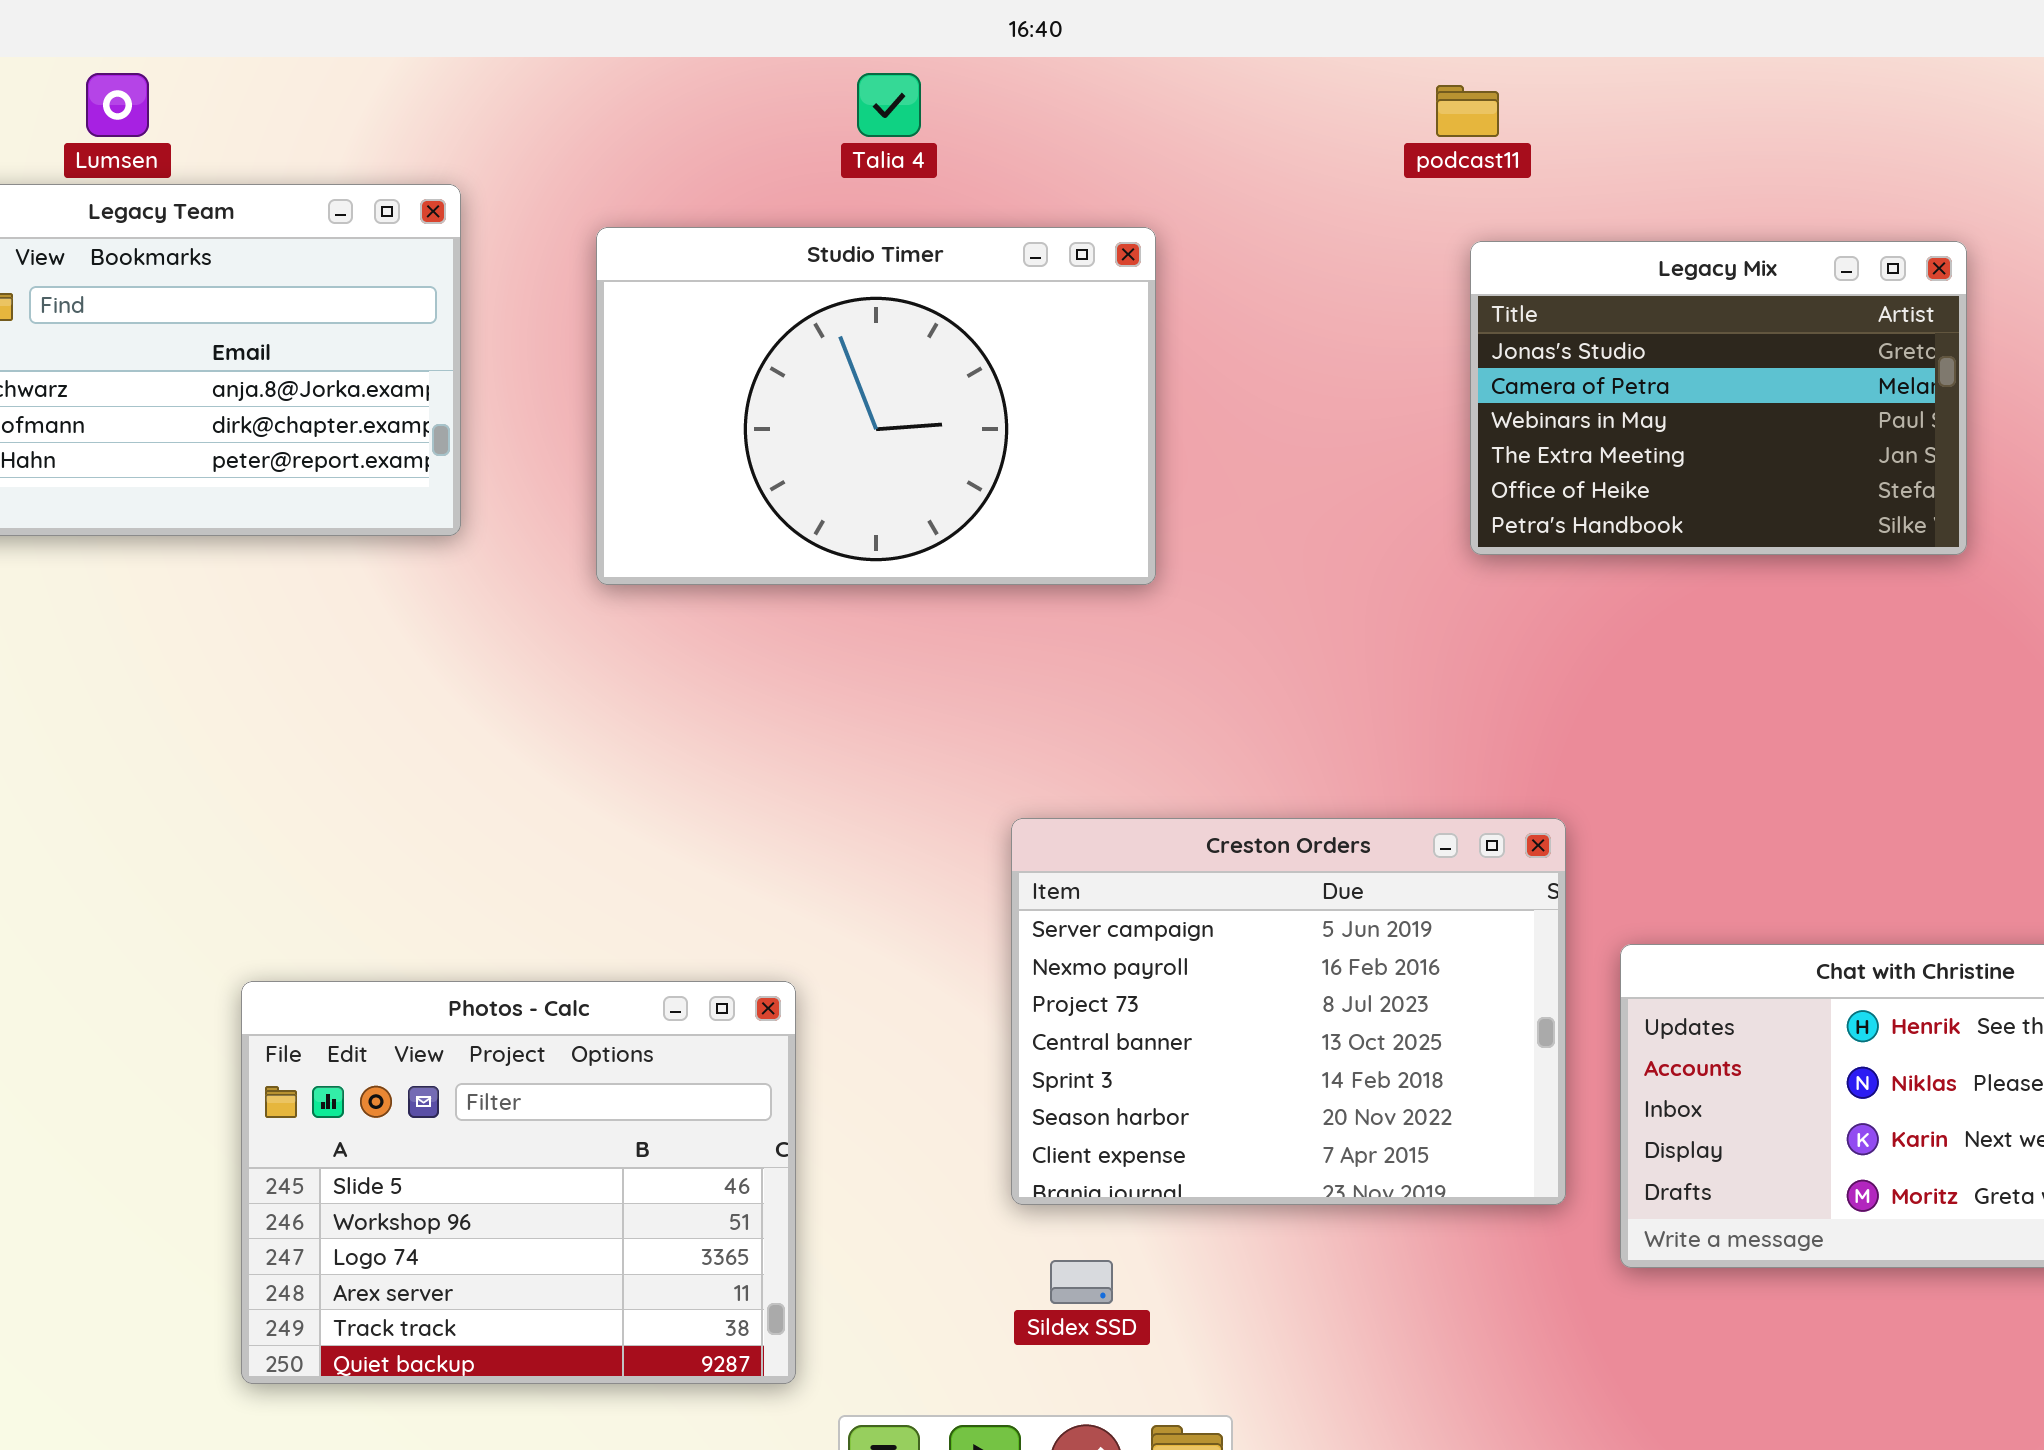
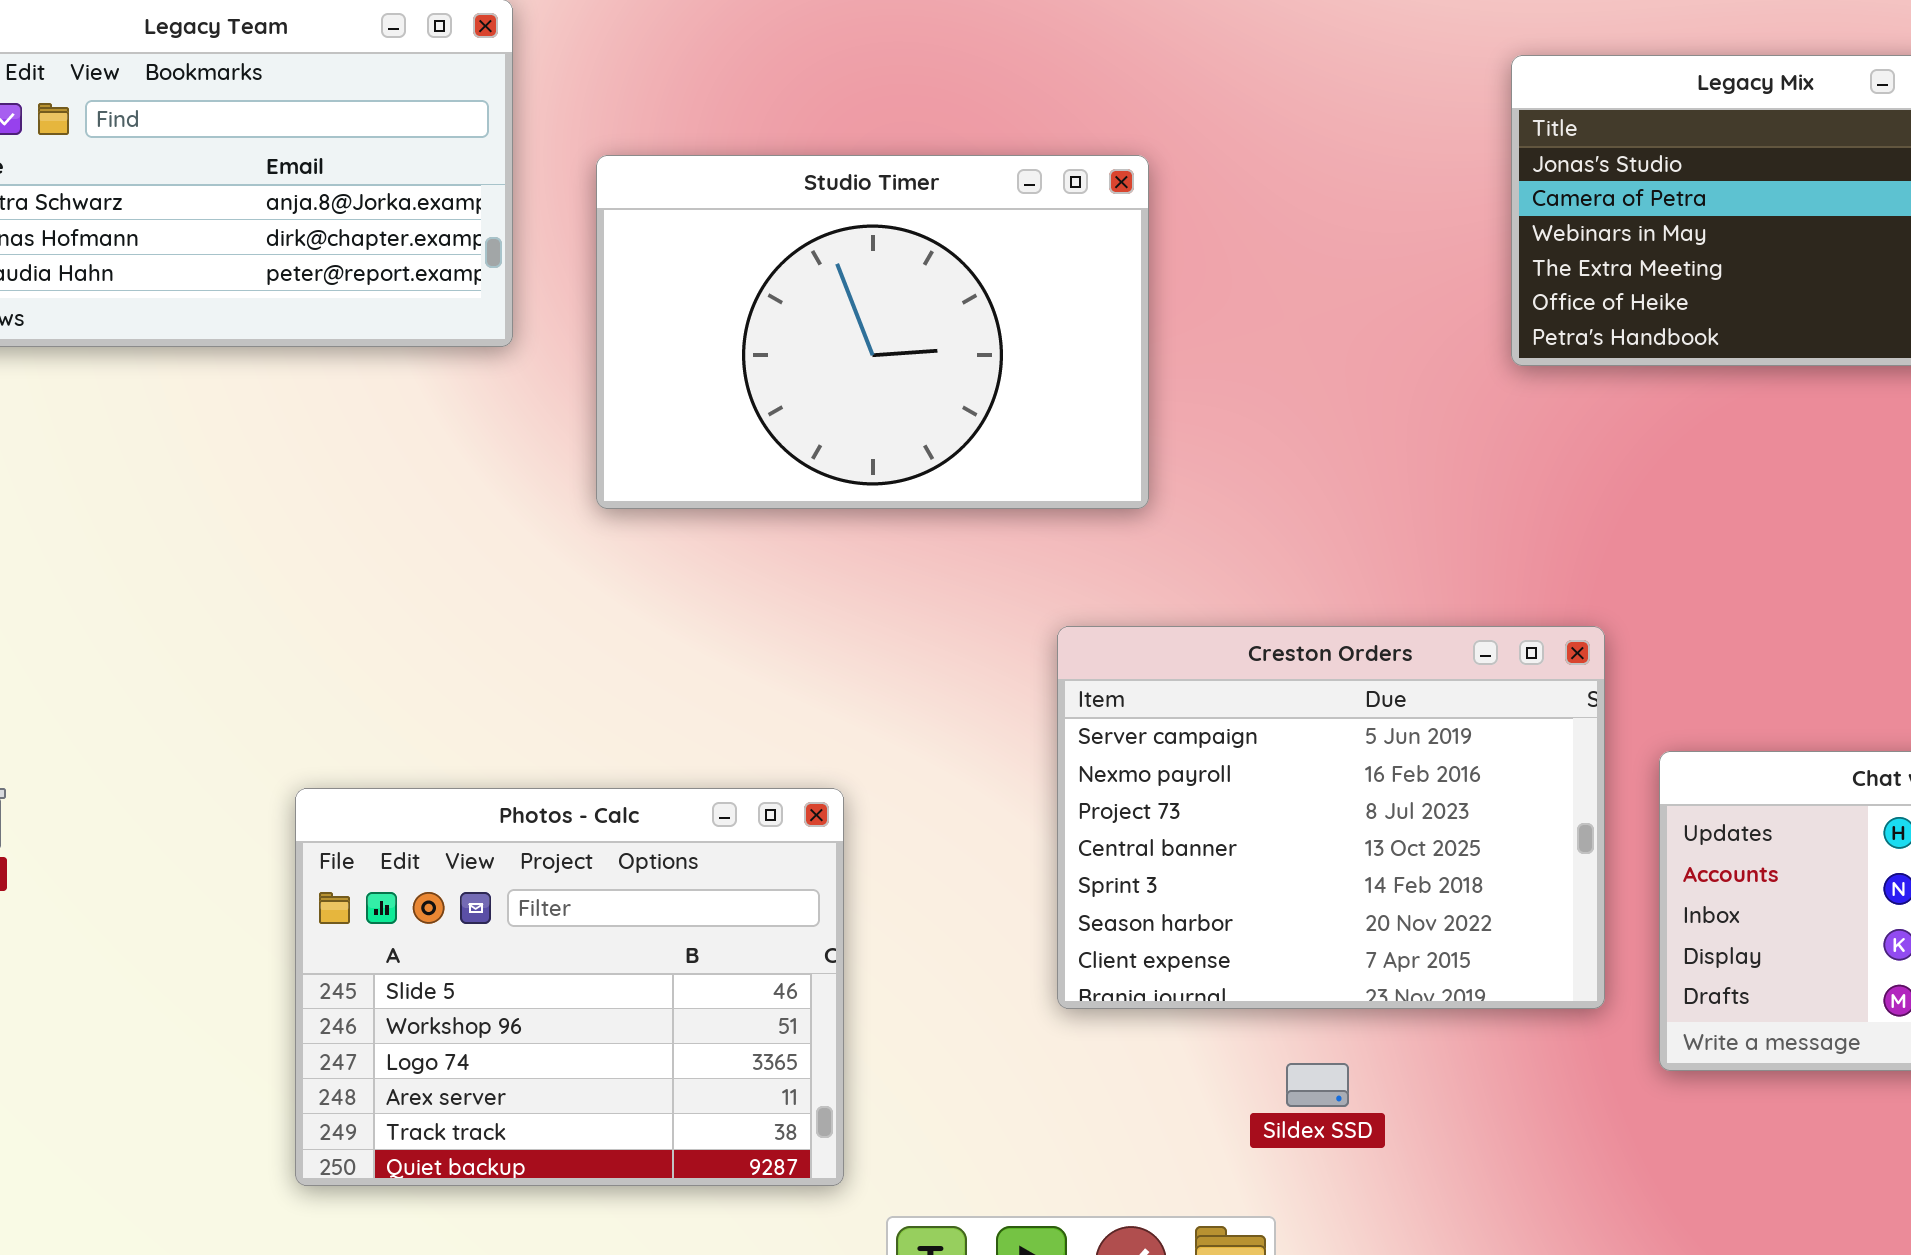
Studio Timer: [596,227,1156,585] -> [596,155,1149,509], moved
Sildex SSD: [1050,1260,1113,1304] -> [1286,1063,1349,1107], moved

